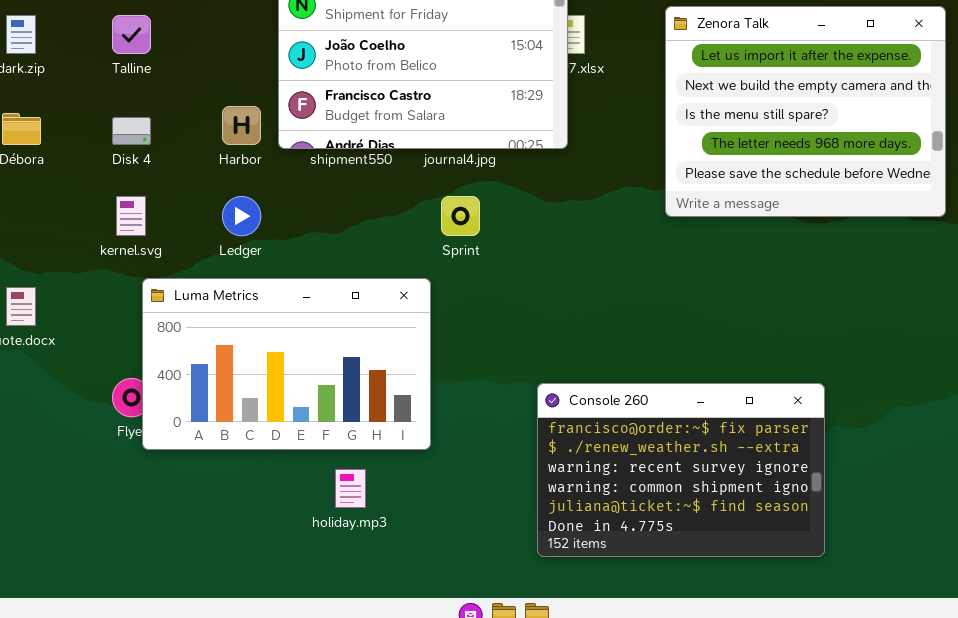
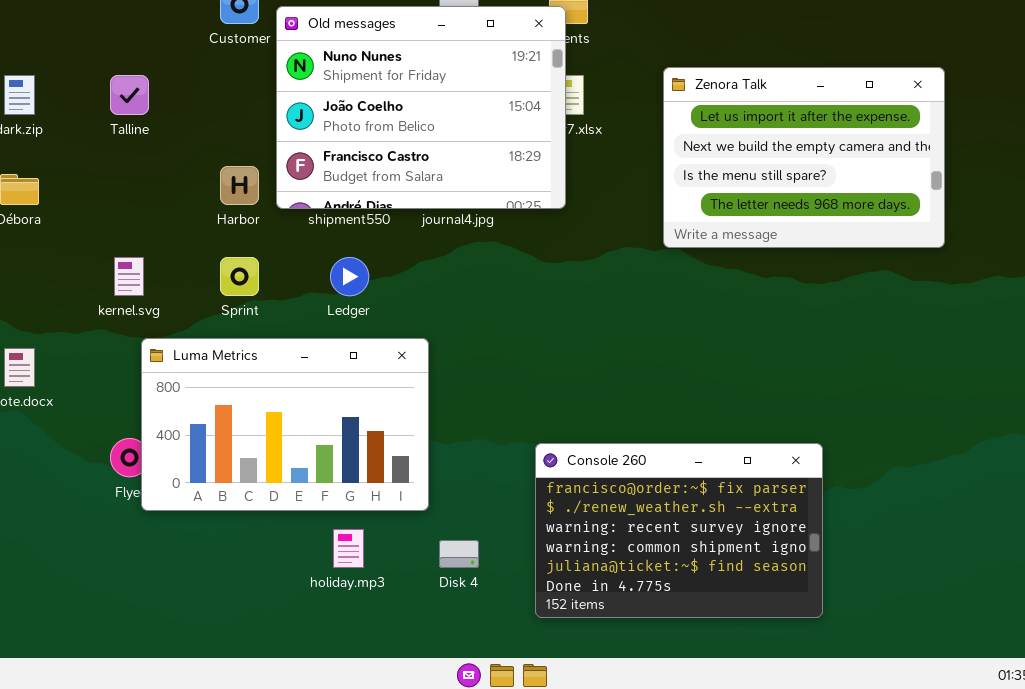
Zenora Talk: [665,6,946,217] -> [663,67,945,248], resized
Disk 4: [112,117,151,145] -> [439,540,479,568], moved
Ledger: [222,196,261,236] -> [330,257,369,296], moved
Sprint: [441,196,480,236] -> [220,257,259,296], moved

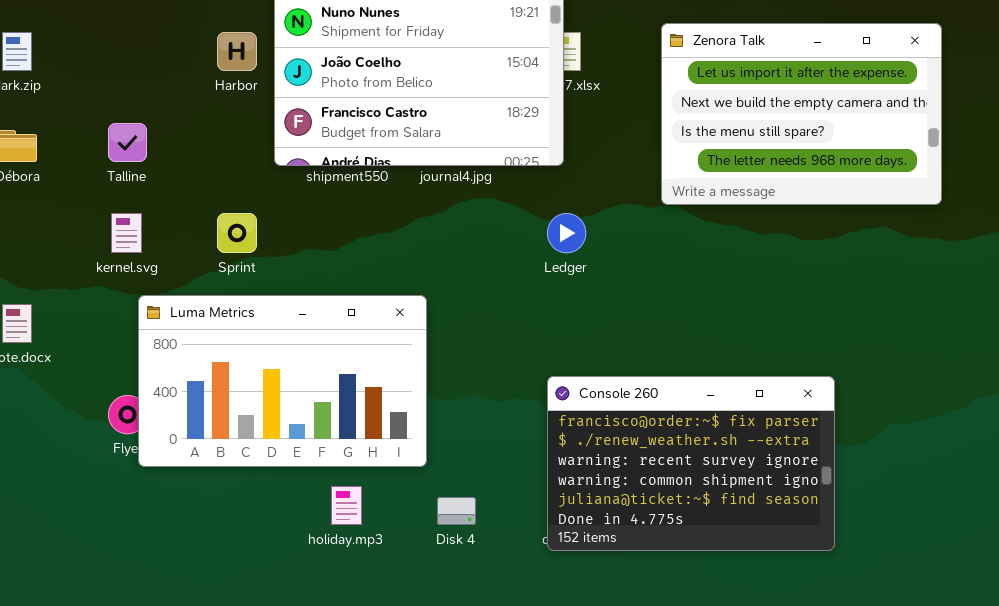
Talline: [110,75,149,115] -> [108,123,147,162], moved
Harbor: [220,166,259,205] -> [217,32,257,71], moved
Ledger: [330,257,369,296] -> [547,213,586,253], moved
Console 260: [535,443,823,618] -> [547,376,835,551], moved

